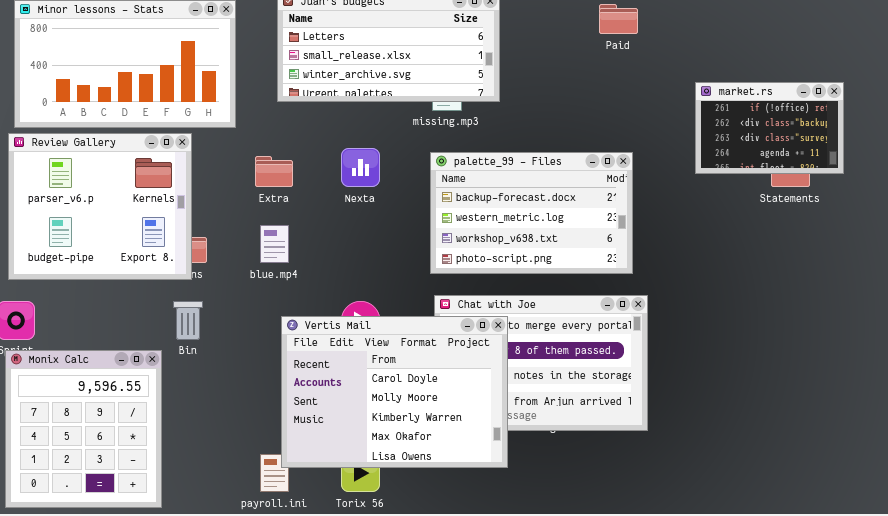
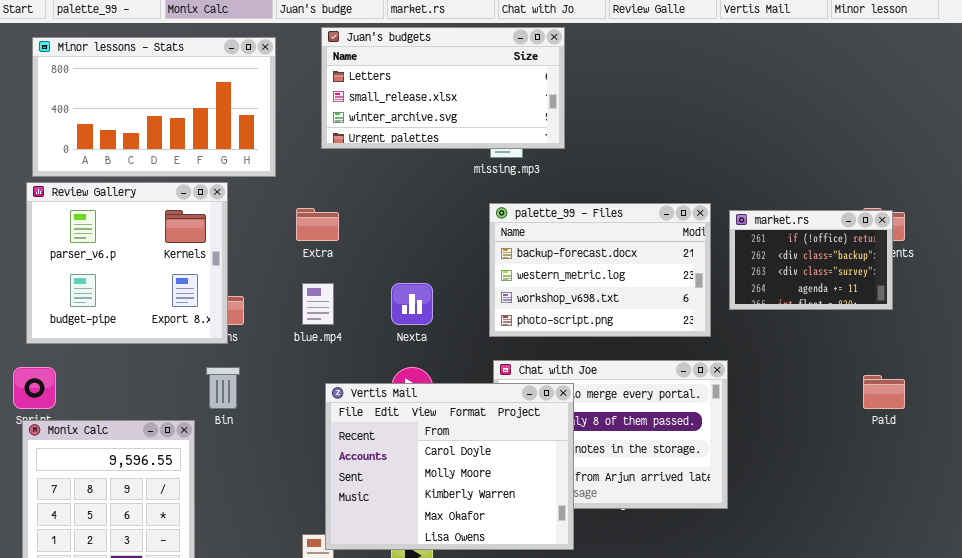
Paid: [599,4,638,34] -> [863,375,905,409], moved
market.rs: [695,82,844,174] -> [729,210,893,310], moved
Nexta: [341,148,380,187] -> [391,283,433,325], moved

